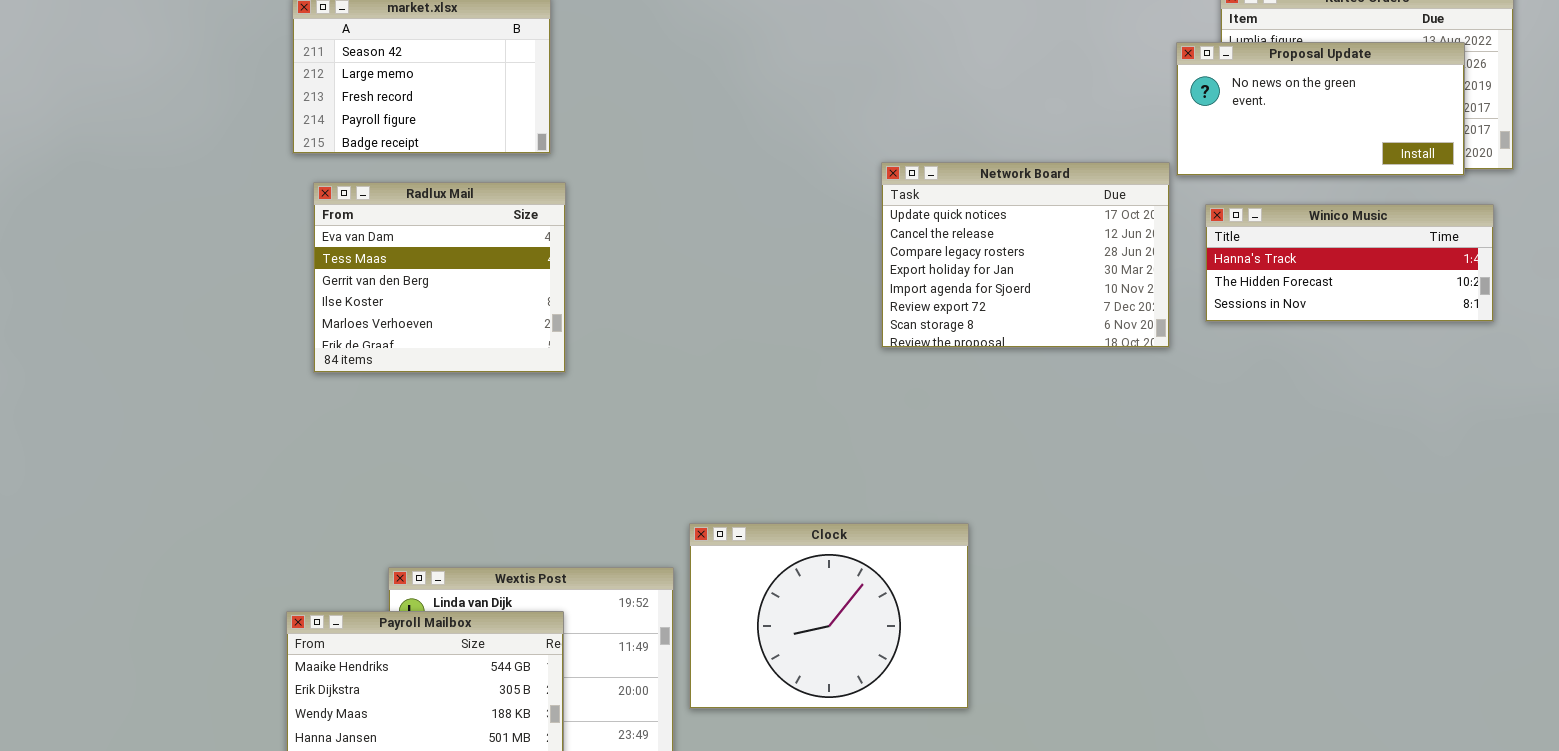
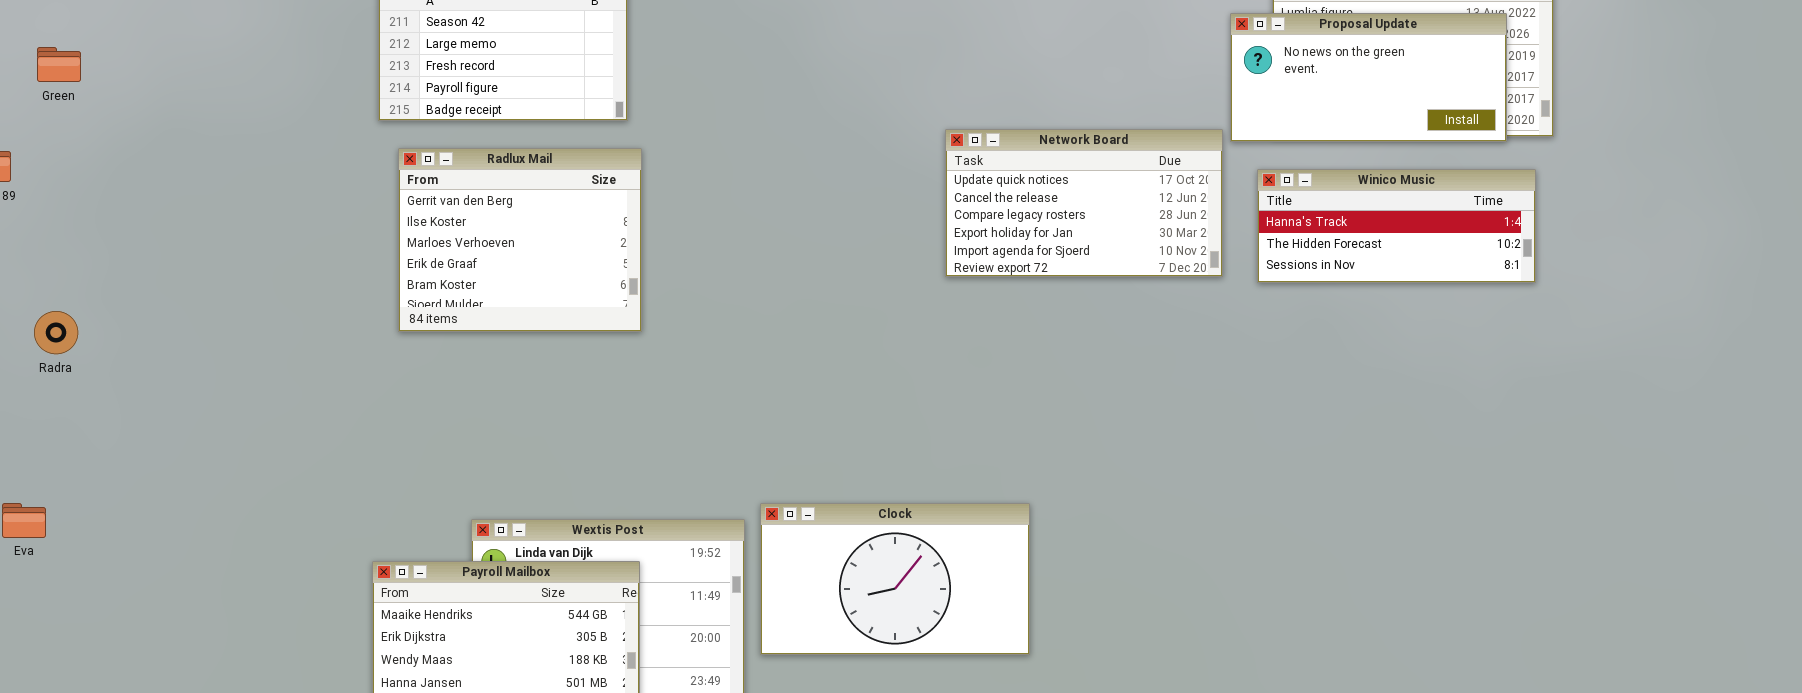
Network Board: [881,162,1170,348] -> [945,129,1223,277], resized
Radlux Mail: [313,182,566,373] -> [398,148,642,332], scrolled down 2 rows
Clock: [689,523,969,709] -> [760,503,1030,655], resized

